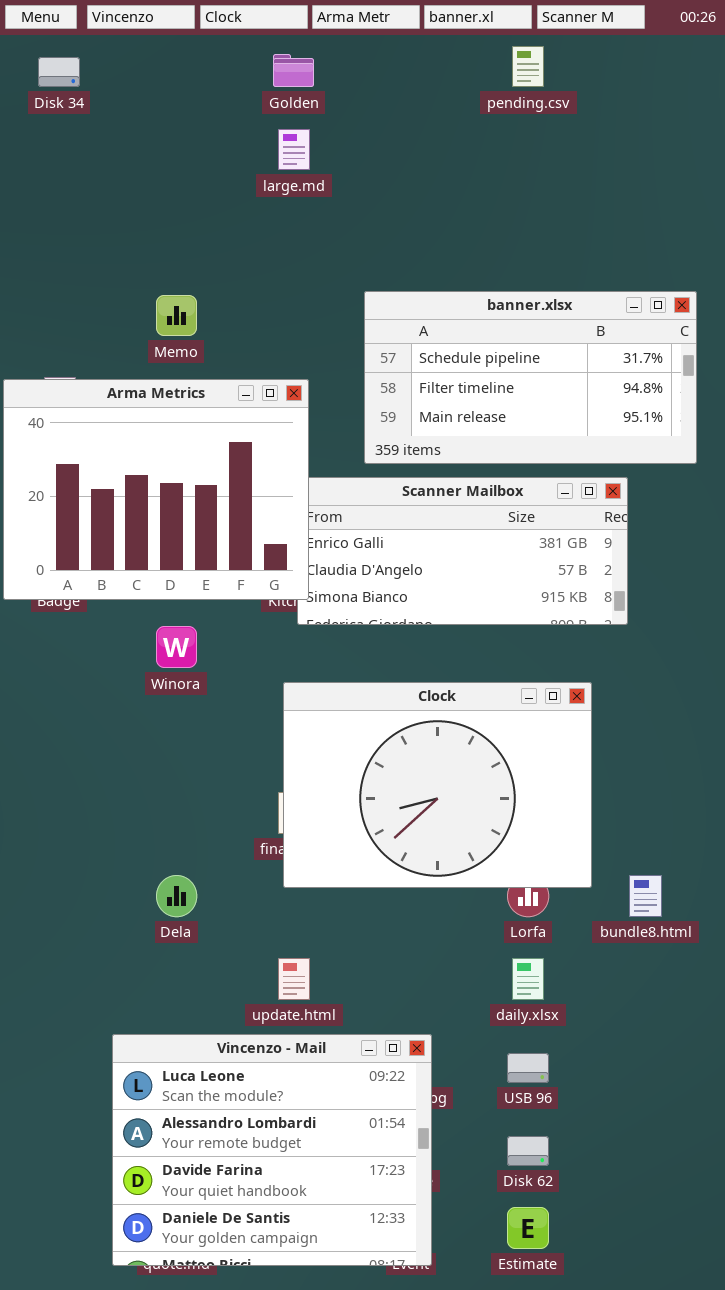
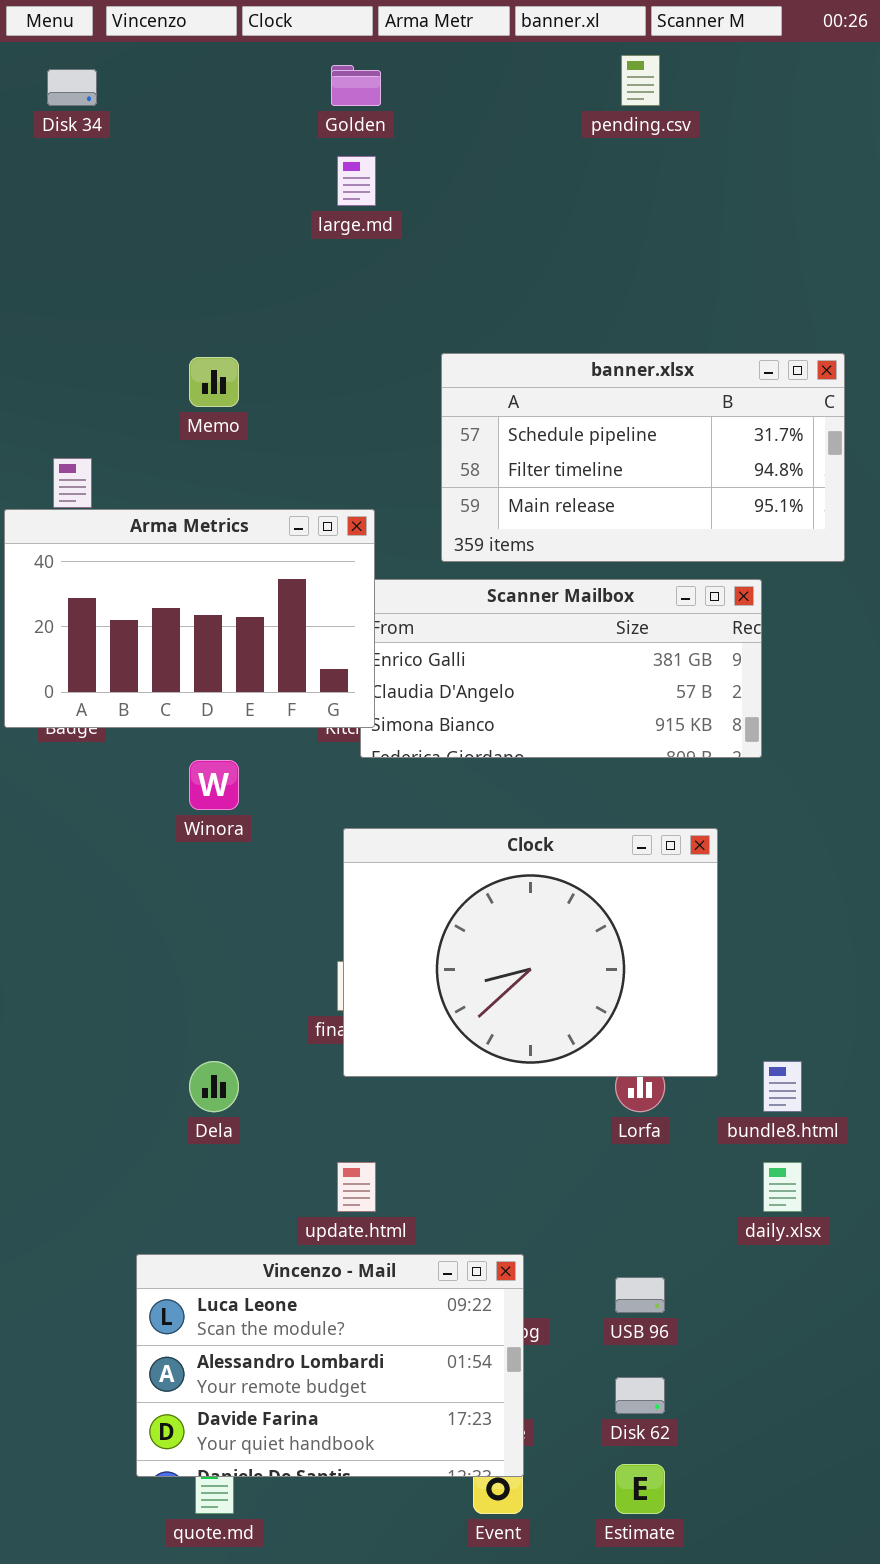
Arma Metrics: [3,379,309,600] -> [4,509,375,728], resized
daily.xlsx: [512,958,544,1000] -> [763,1162,802,1212], moved
Vincenzo - Mail: [112,1034,432,1266] -> [136,1254,524,1477], resized

